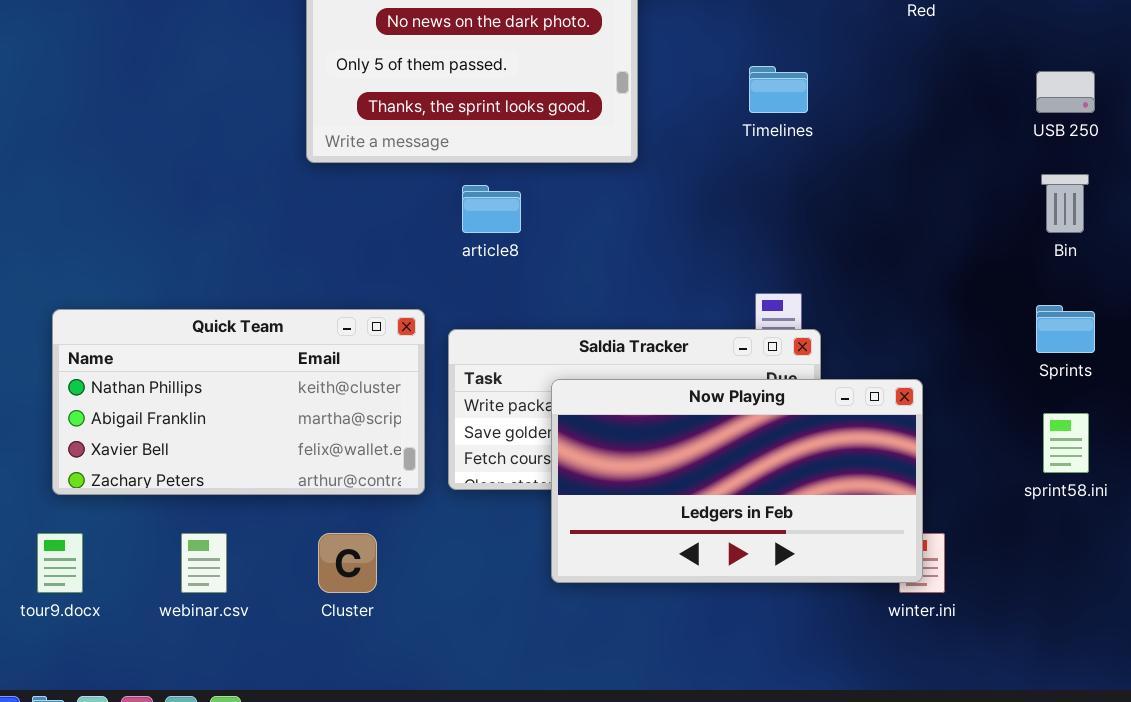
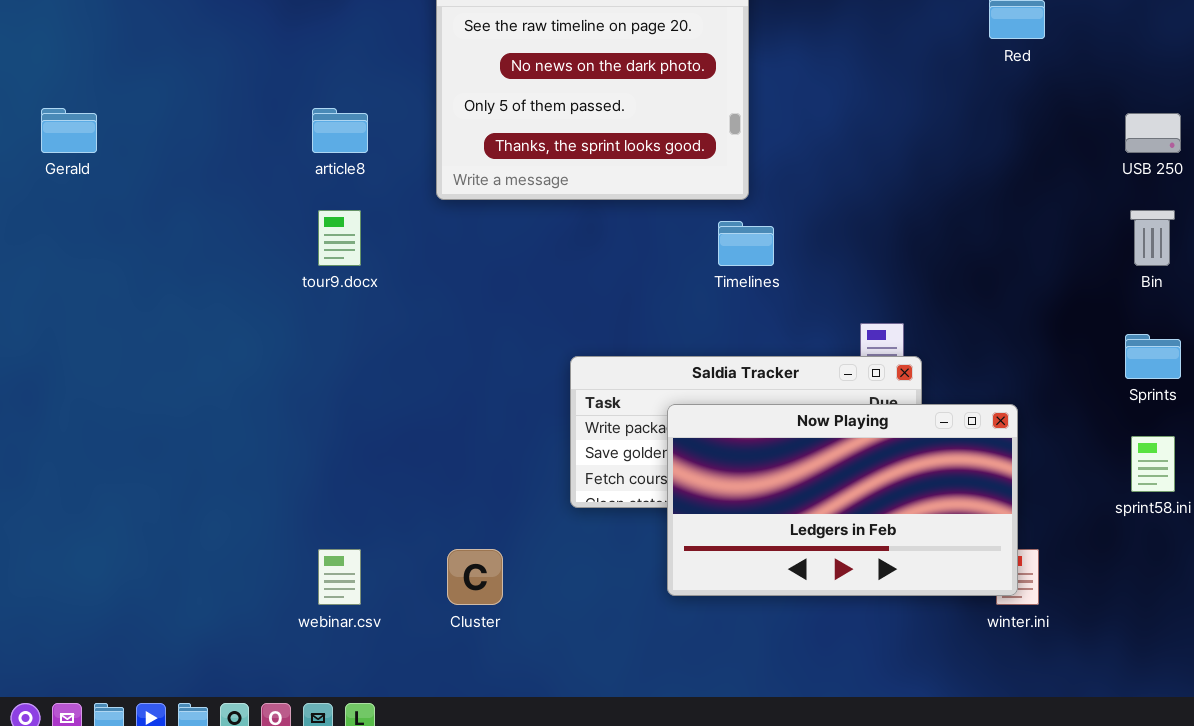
Timelines: [749,66,808,113] -> [718,221,774,266], moved
article8: [462,185,521,233] -> [312,108,368,153], moved
Quick Team: [52,309,425,495] -> none, closed
tour9.docx: [37,533,83,593] -> [318,210,361,266], moved

